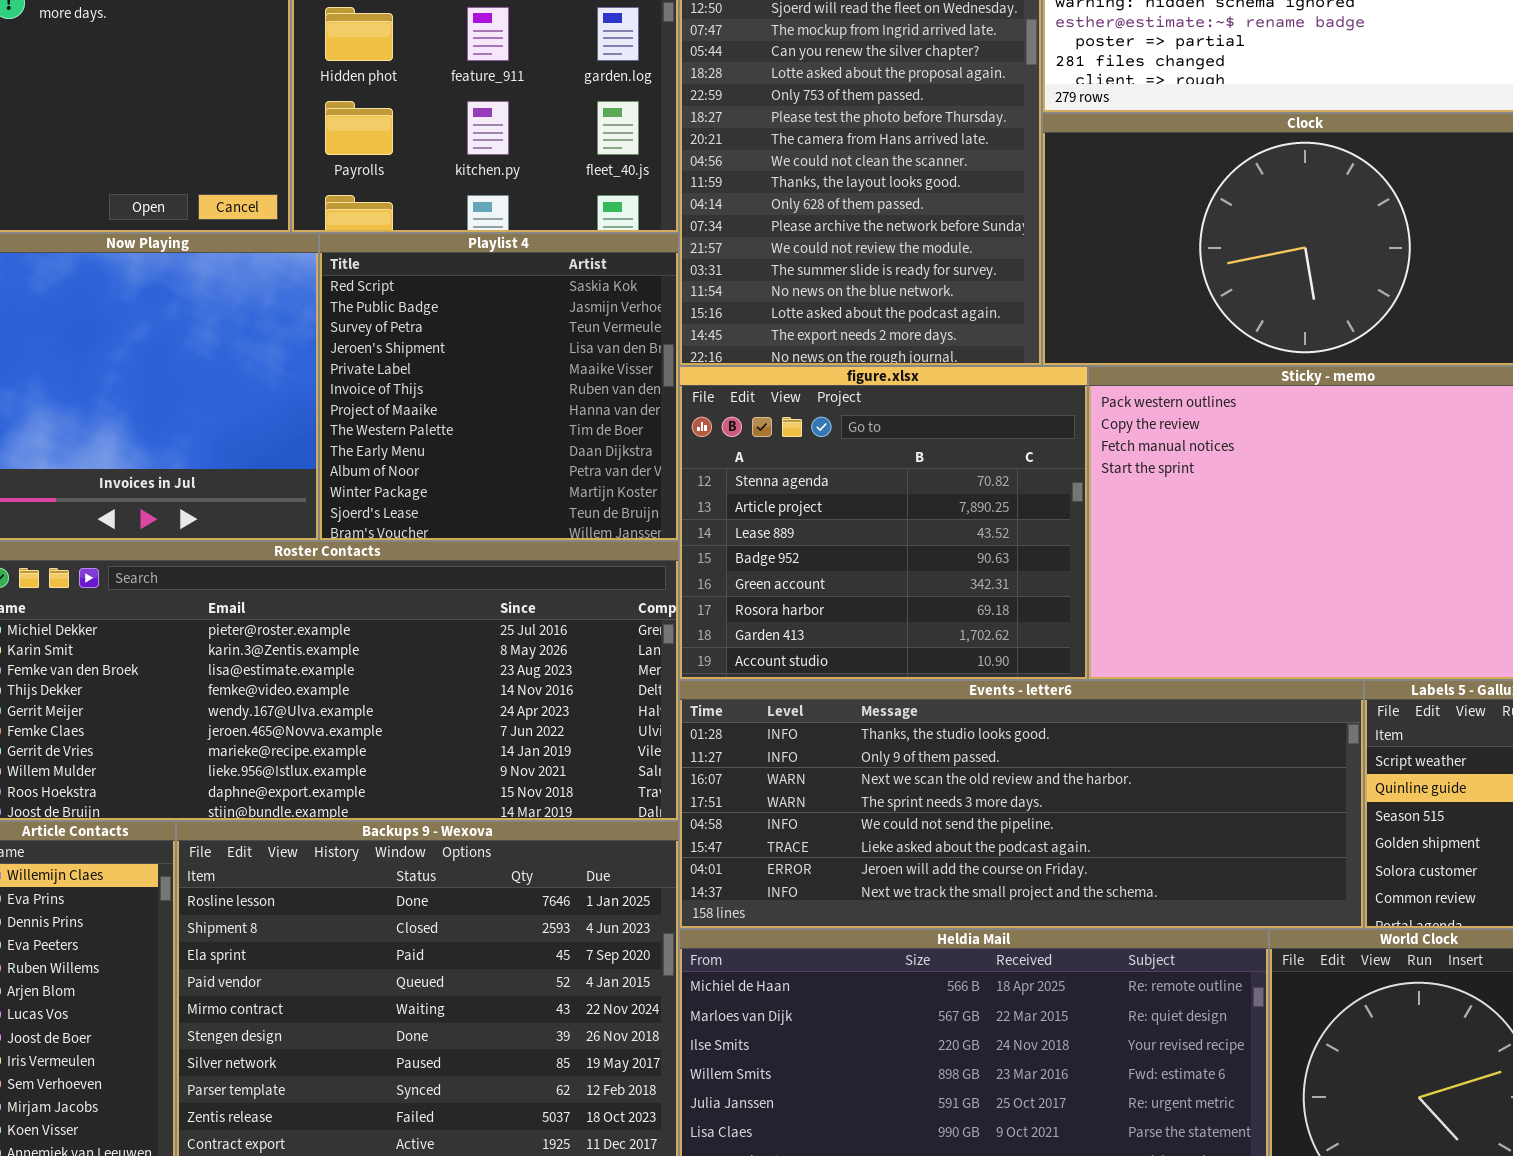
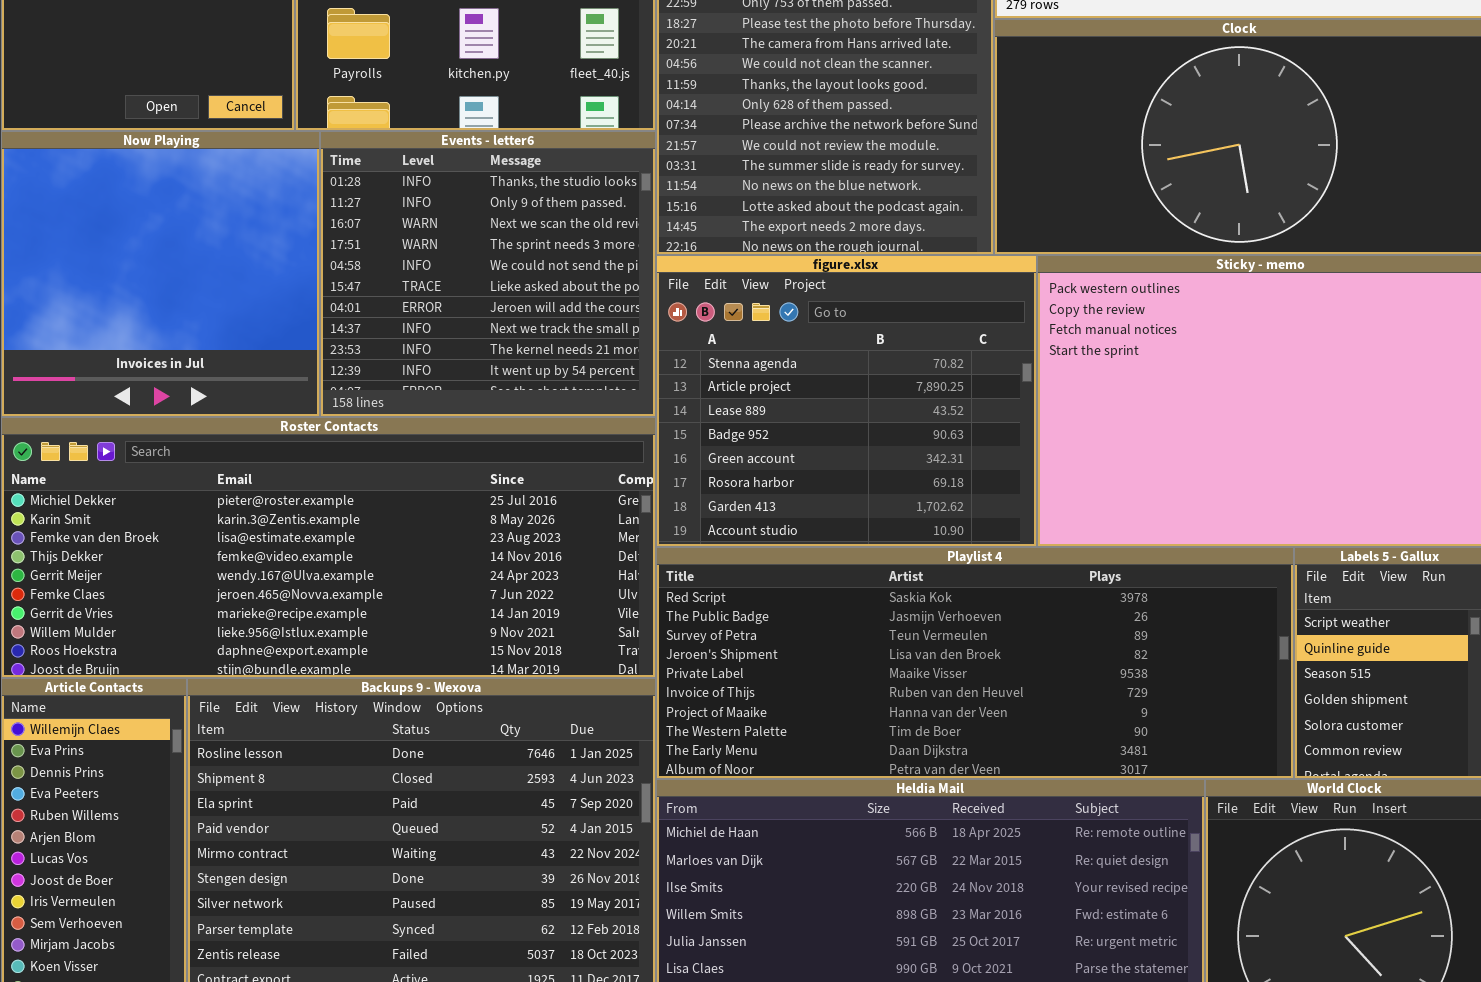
Playlist 4: [319,233,679,541] -> [656,547,1294,779], moved, resized
Events - letter6: [679,680,1364,929] -> [320,131,656,417], moved, resized

